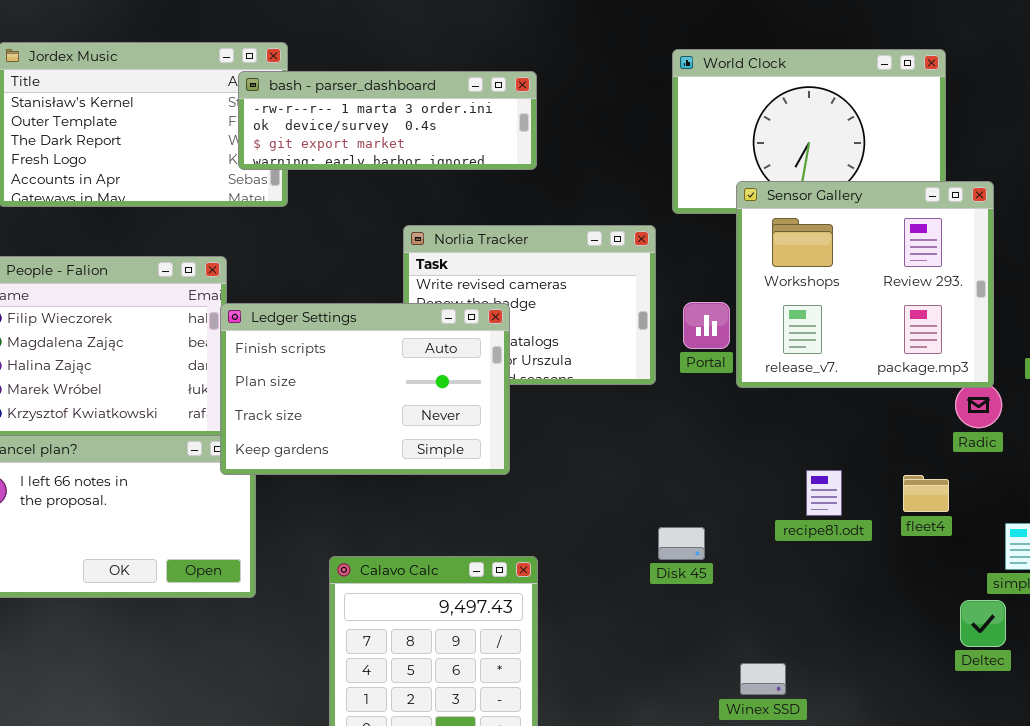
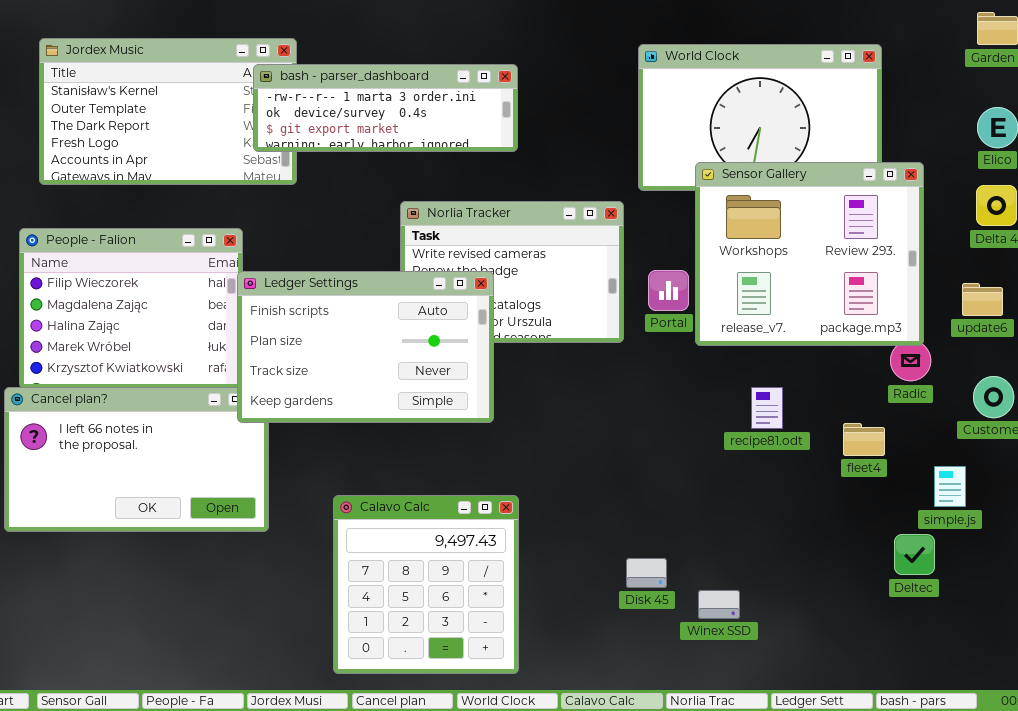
recipe81.odt: [806,470,842,516] -> [751,387,783,429], moved
Disk 45: [658,527,705,560] -> [626,558,667,588], moved

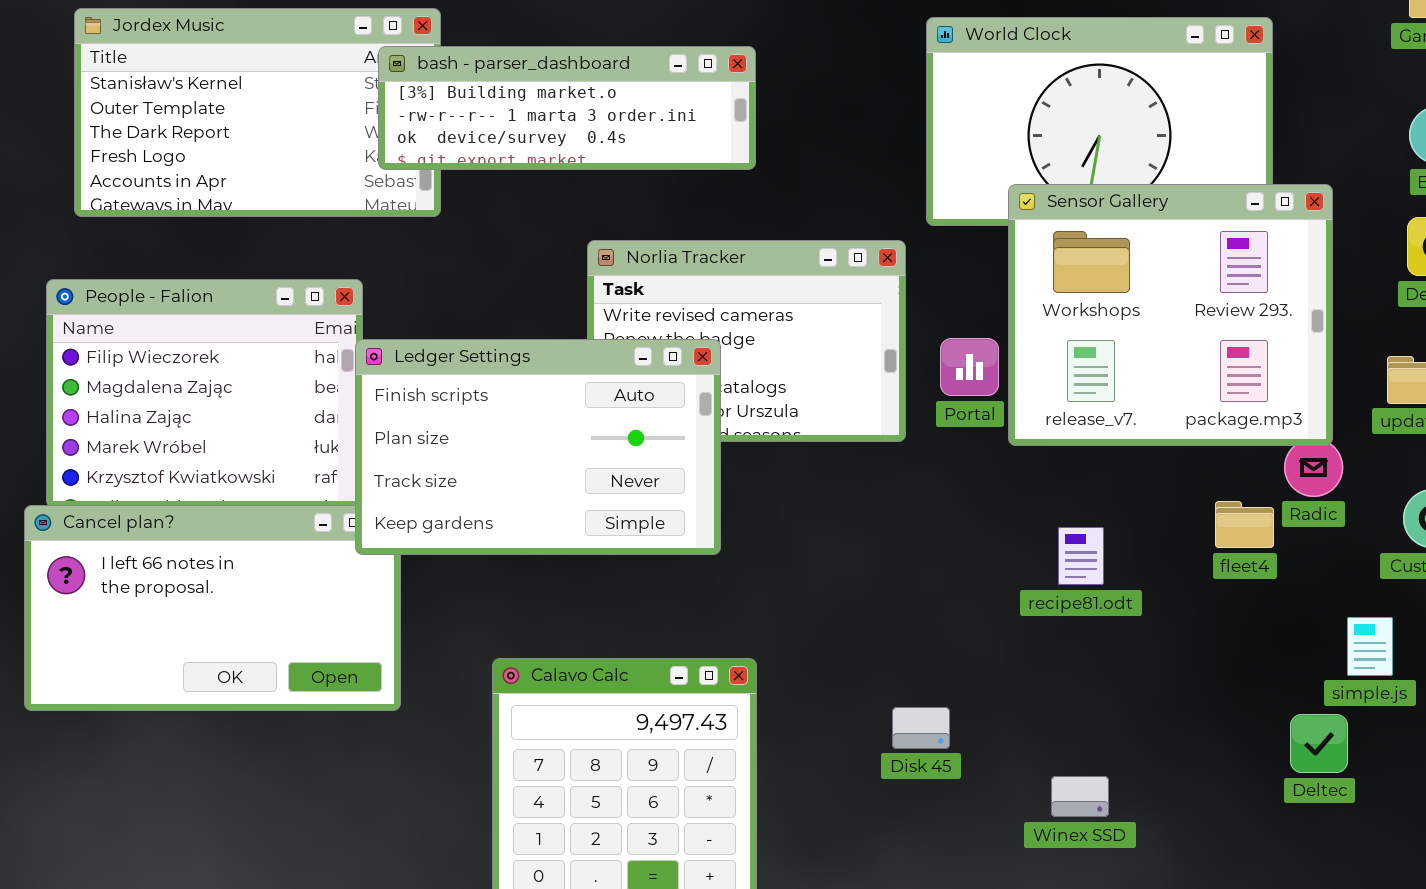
bash - parser_dashboard: [253,64,518,152] -> [378,46,756,170], scrolled up 1 row
recipe81.odt: [751,387,783,429] -> [1058,527,1104,585], moved
fleet4: [843,423,885,456] -> [1215,501,1274,548], moved
Disk 45: [626,558,667,588] -> [892,707,950,749], moved
Winex SSD: [698,590,740,619] -> [1051,776,1109,817], moved

